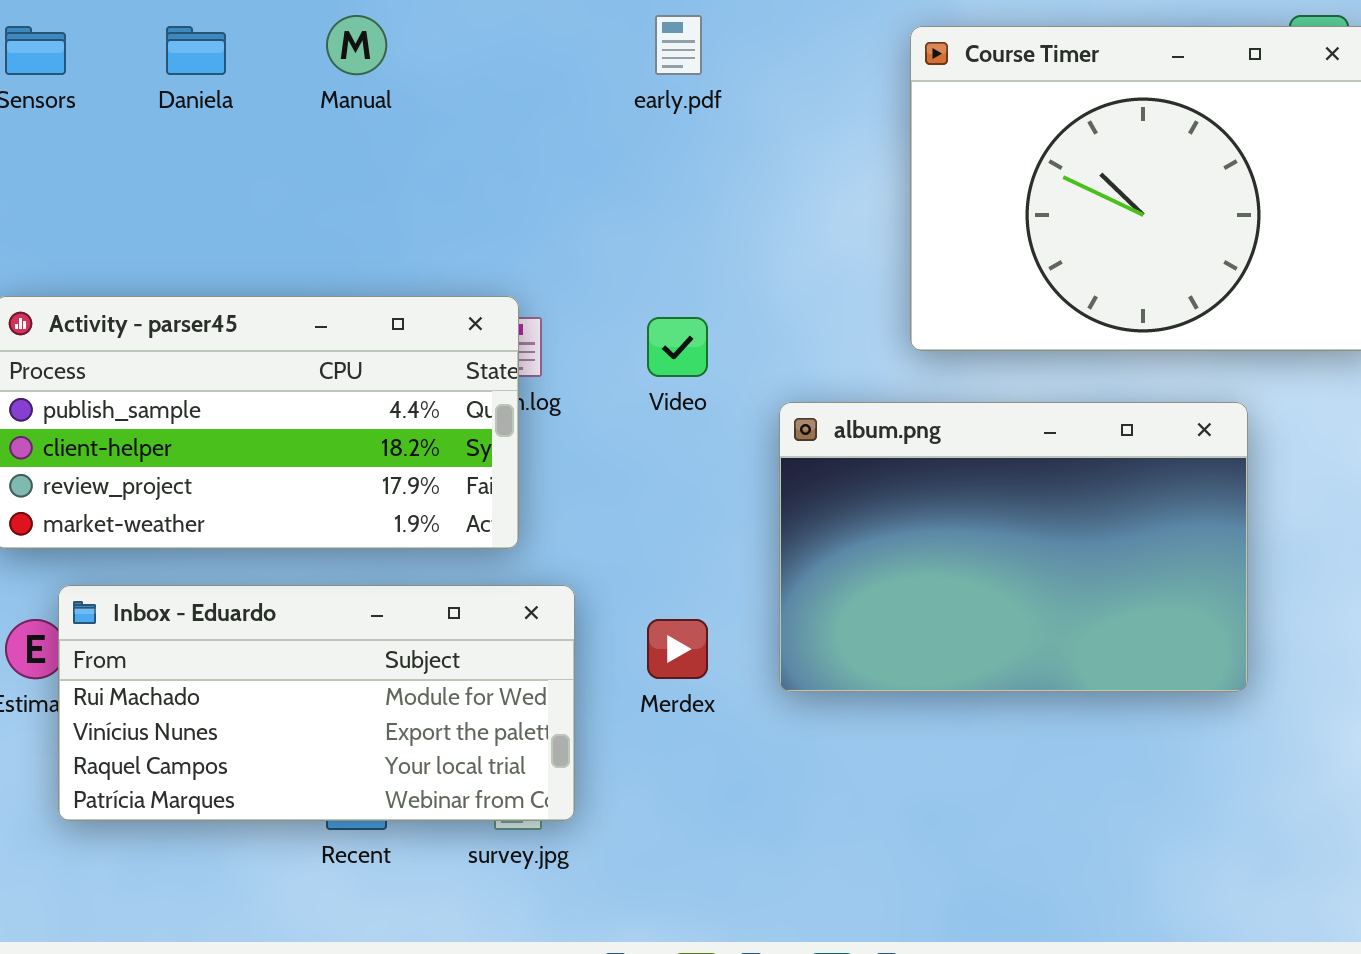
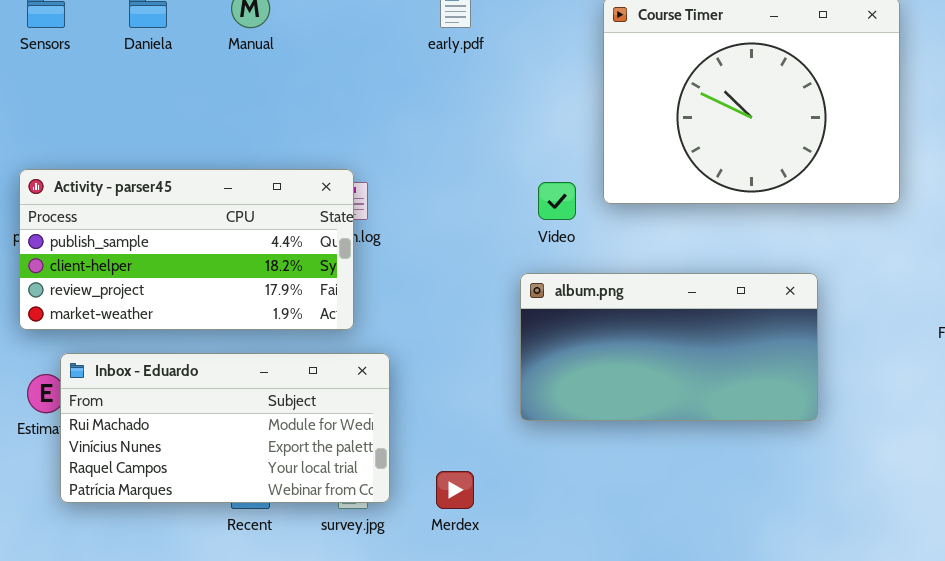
Video: [647,317,708,377] -> [538,182,576,220], moved
album.png: [779,402,1248,692] -> [520,273,818,421], resized
Merdex: [647,619,708,679] -> [436,471,474,509], moved

